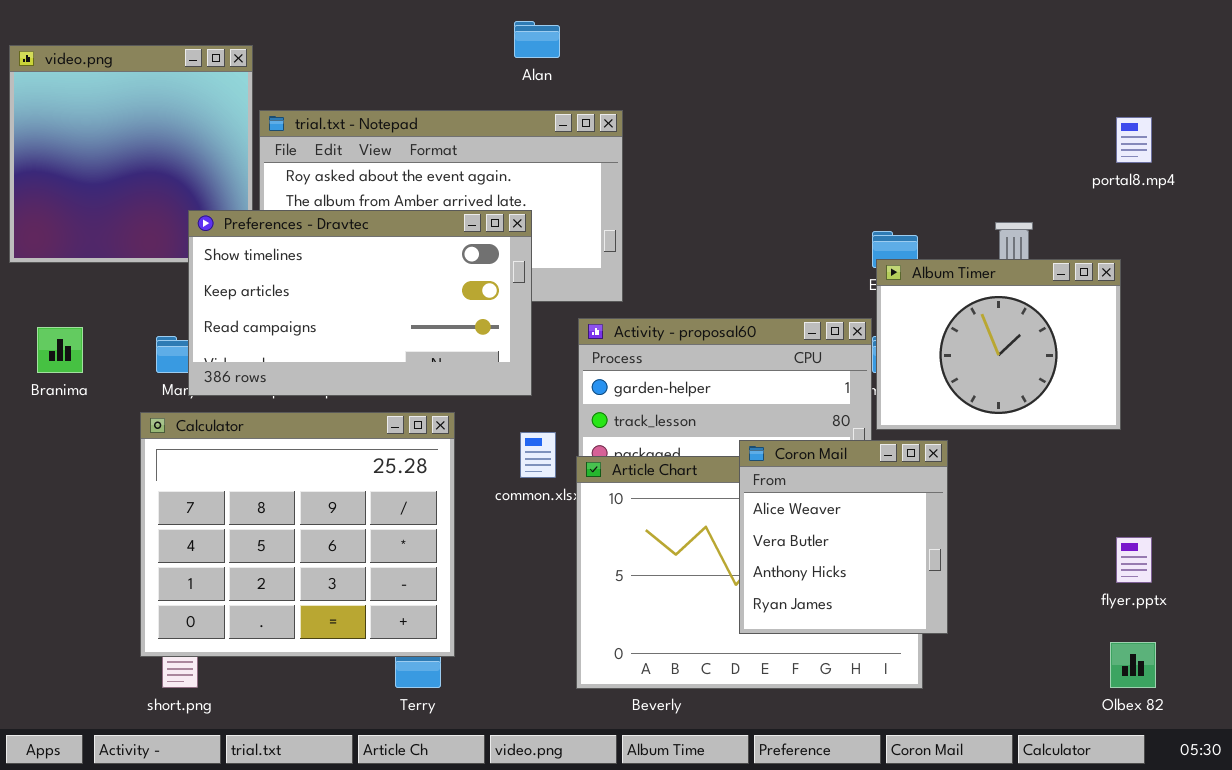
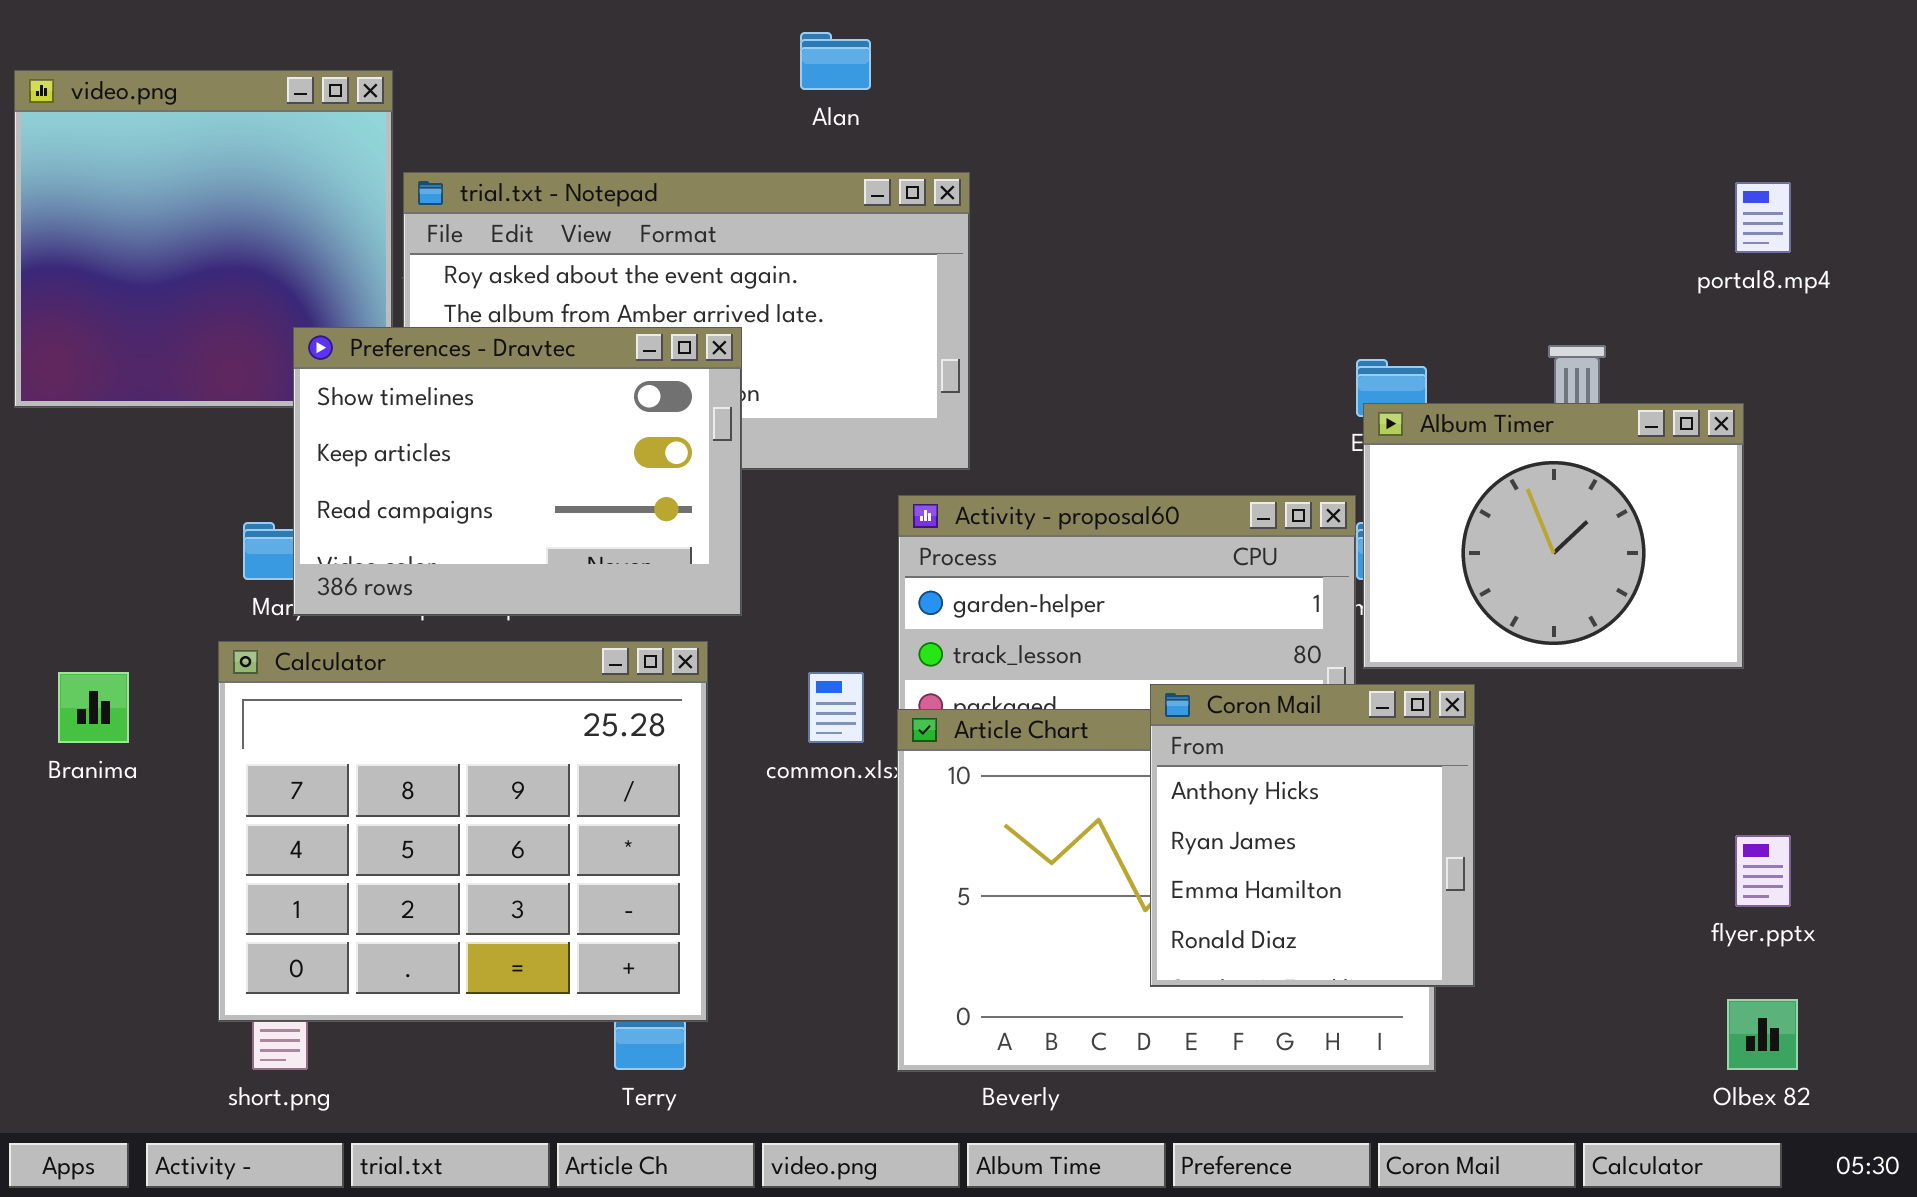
Preferences - Dravtec: [188,210,532,396] -> [293,327,742,616], resized
Branima: [37,327,83,373] -> [58,672,129,743], moved
Coron Mail: [739,440,948,634] -> [1150,684,1475,987], scrolled down 2 rows

